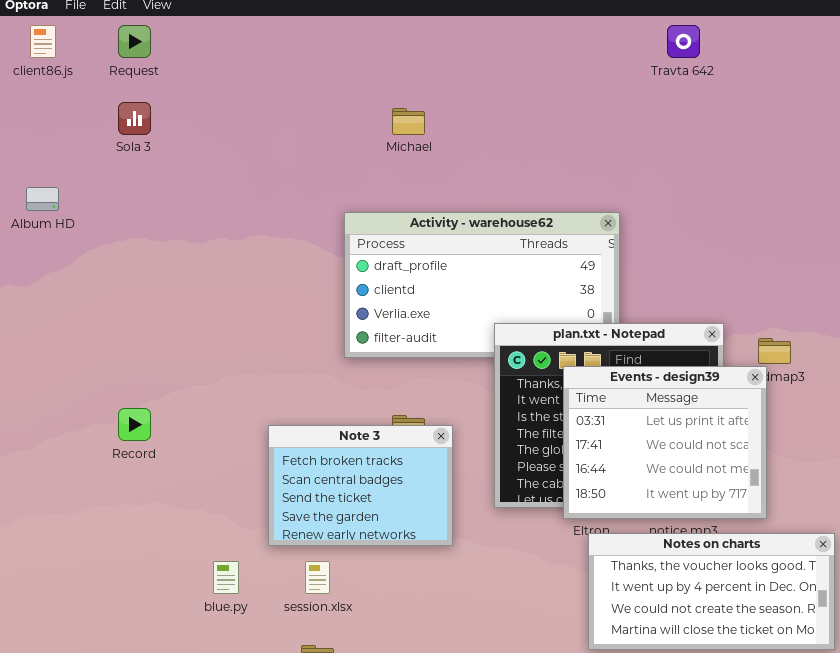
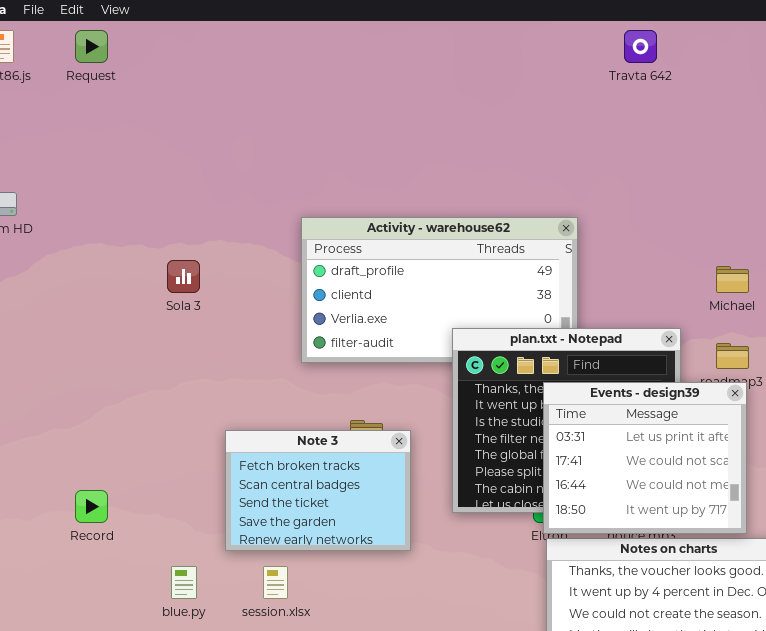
Sola 3: [118,102,151,135] -> [167,260,200,293], moved
Michael: [392,108,425,135] -> [716,266,749,293], moved
Events - design39: [563,366,767,519] -> [543,382,747,534], moved
Record: [118,408,151,441] -> [75,490,108,523], moved

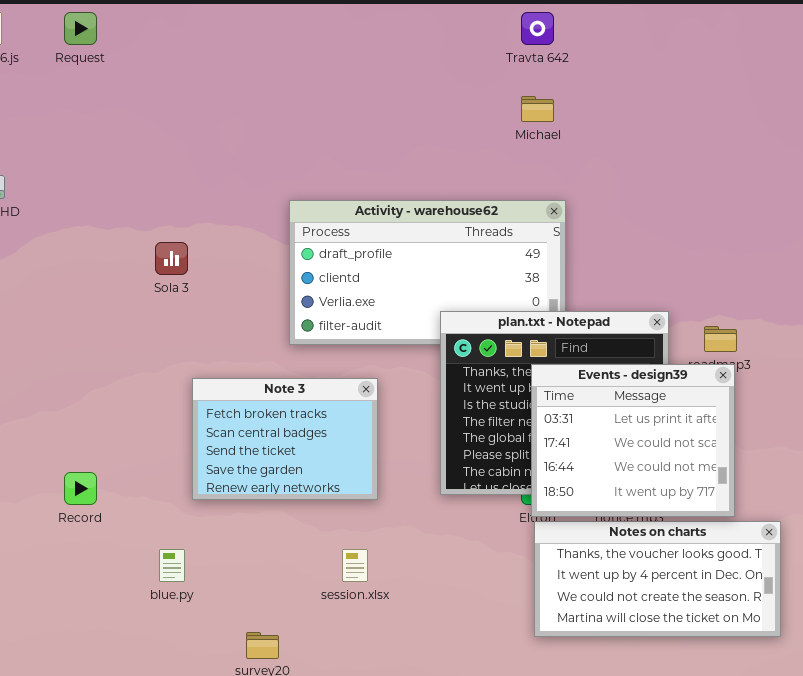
Travta 642: [624,30,657,63] -> [521,12,554,45], moved
Michael: [716,266,749,293] -> [521,96,554,122], moved
Note 3: [225,430,411,551] -> [192,378,378,500], moved
session.xlsx: [263,566,288,599] -> [342,549,368,582], moved

